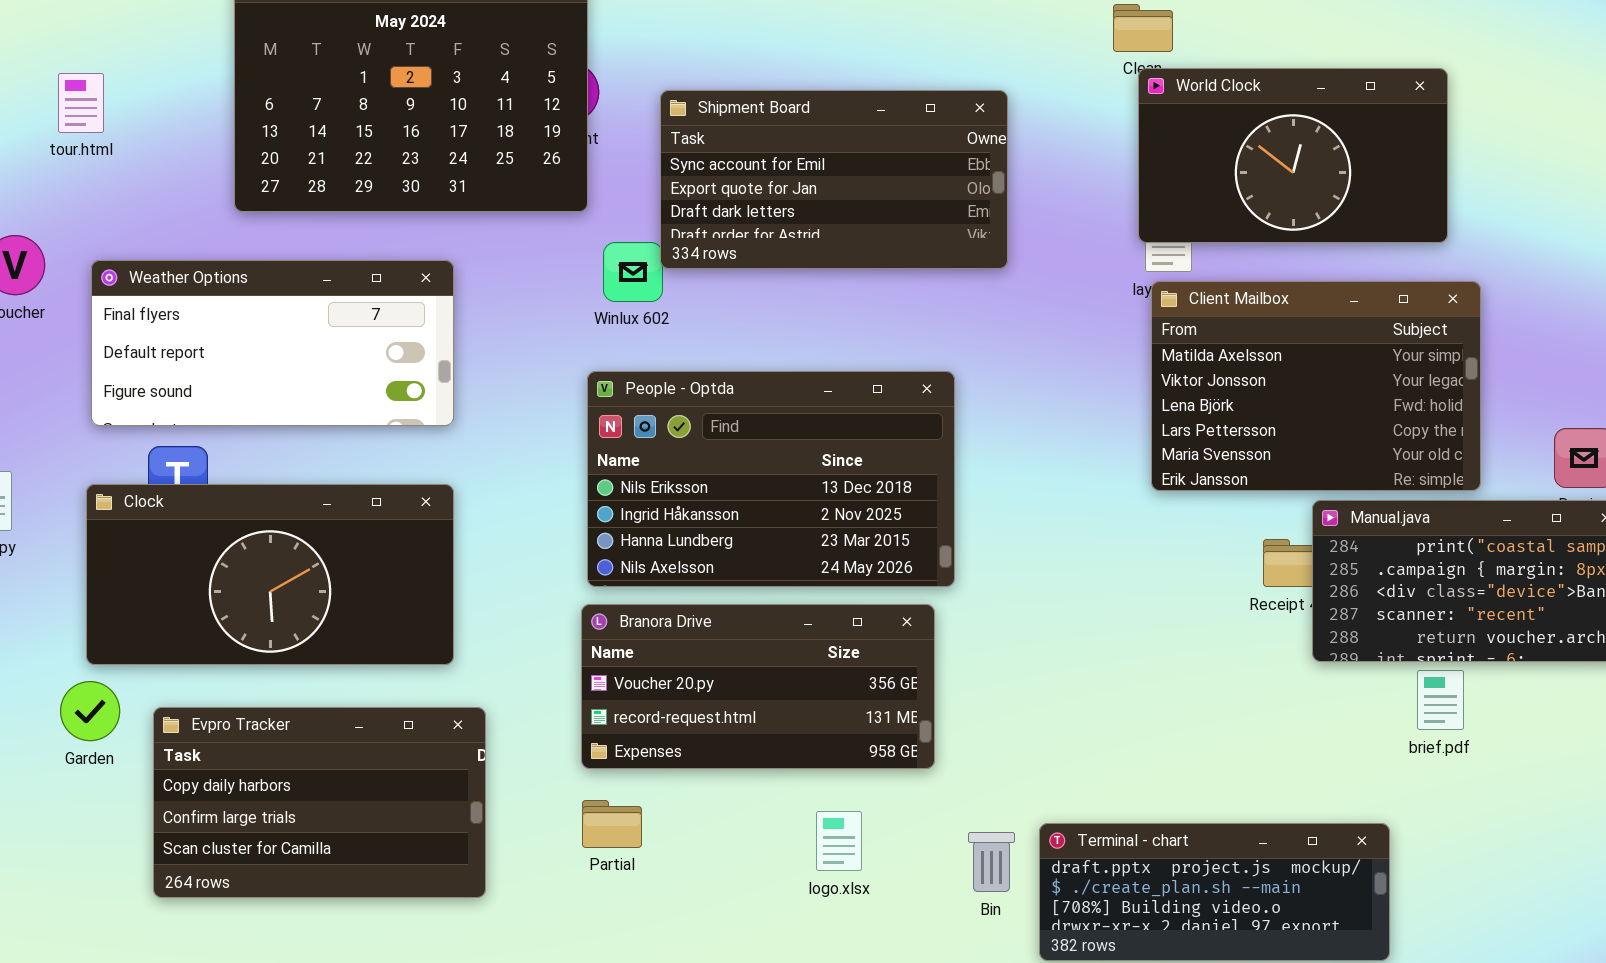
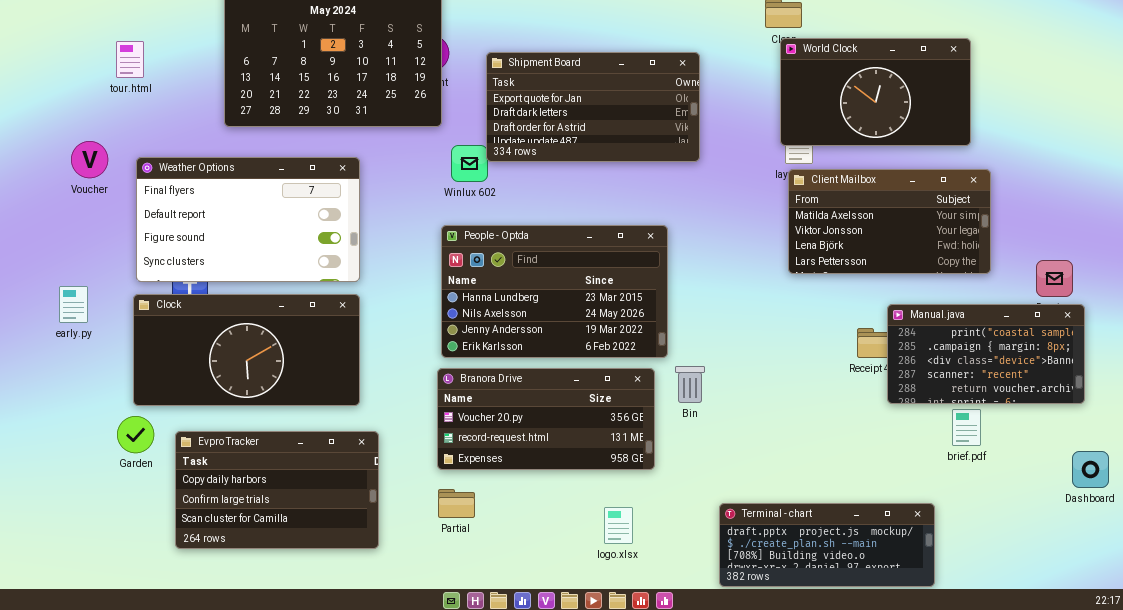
Shipment Board: [660,90,1008,269] -> [486,52,700,162], scrolled down 1 row
Weather Options: [91,260,454,426] -> [136,157,360,282], resized
Client Mailbox: [1151,281,1481,491] -> [788,169,991,274], resized
People - Optda: [587,371,955,587] -> [441,225,668,358], scrolled down 2 rows
logo.xlsx: [816,811,862,871] -> [604,507,633,544], moved
Bin: [968,832,1015,892] -> [675,366,705,403], moved

